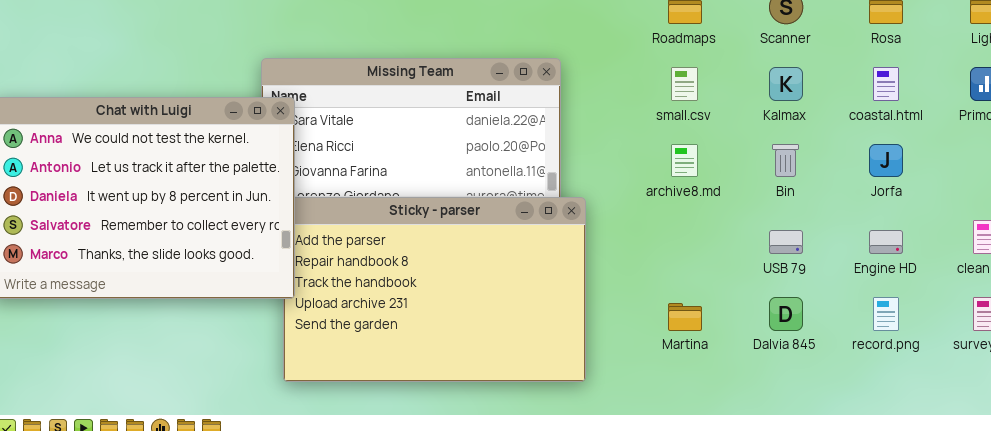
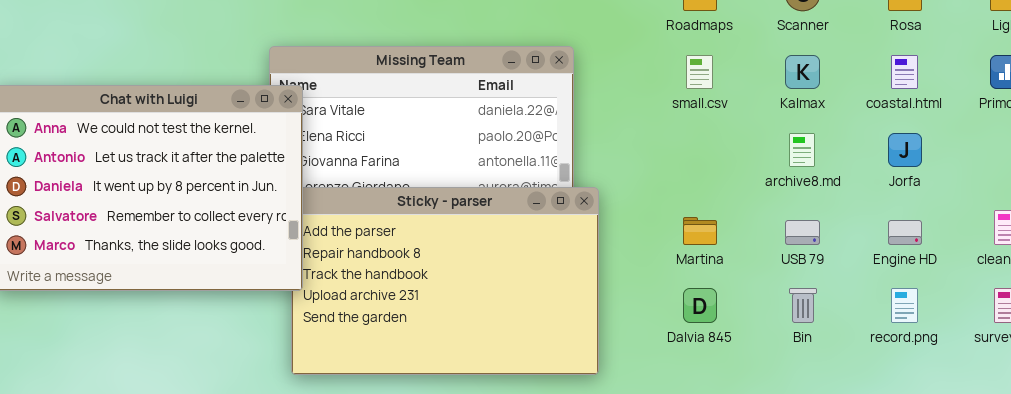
archive8.md: [671,144,698,177] -> [789,133,815,167], moved
Bin: [772,144,799,177] -> [789,288,817,323], moved
Dalvia 845: [769,297,803,331] -> [683,288,717,323], moved
Martina: [668,303,702,331] -> [683,217,717,245], moved

